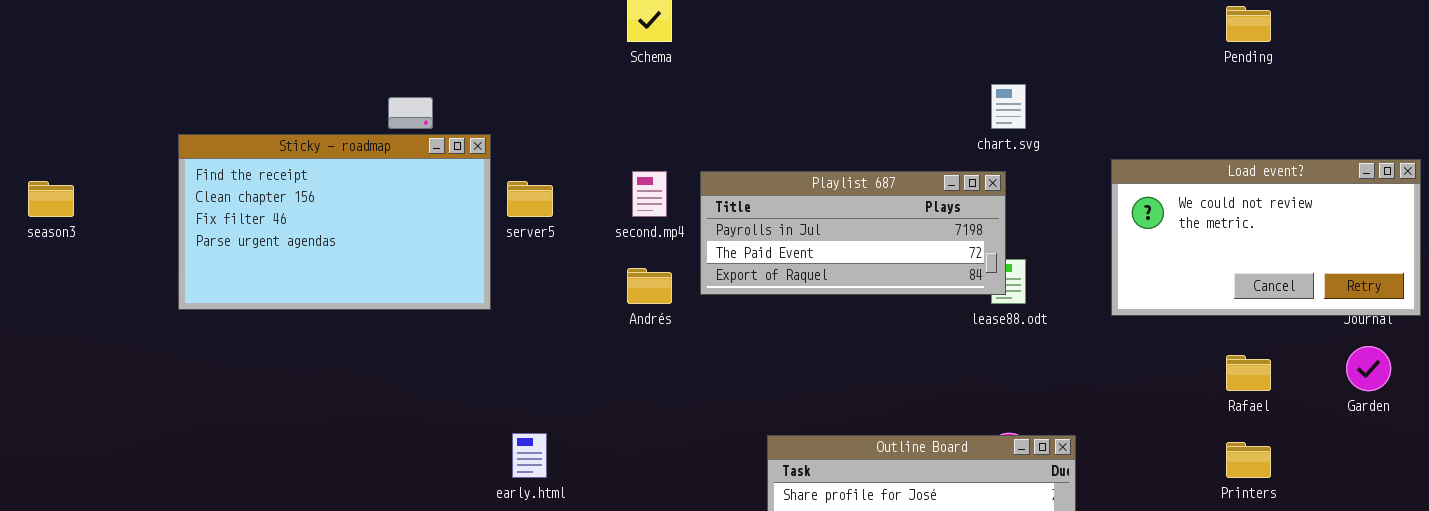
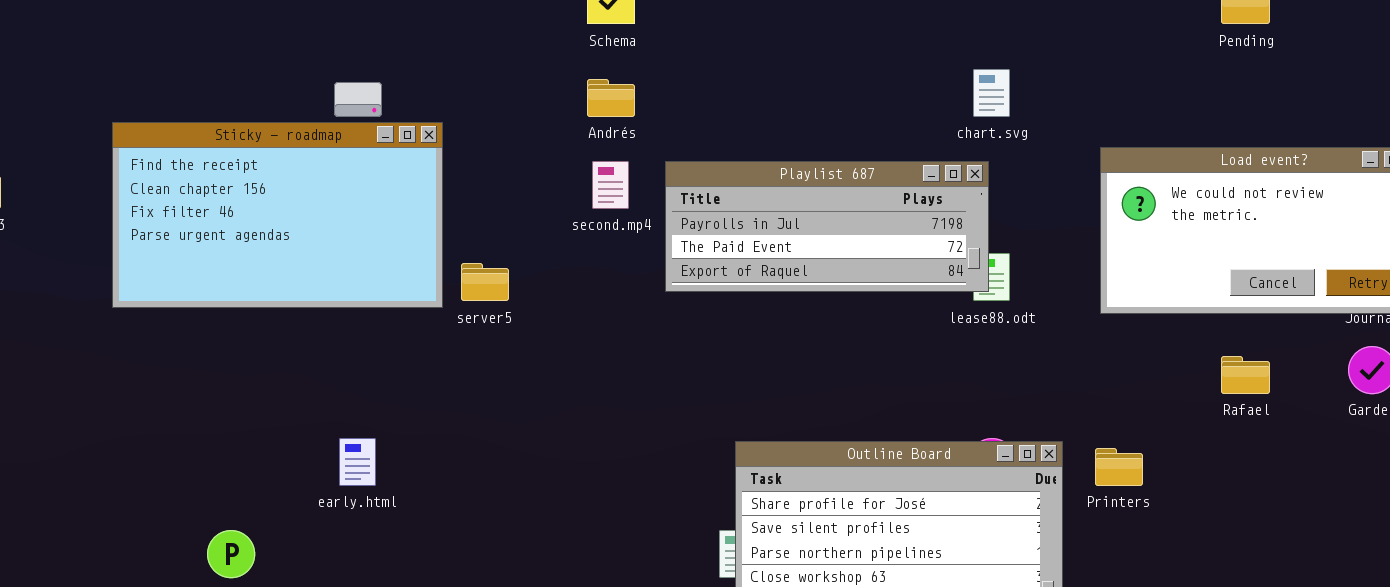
server5: [507,181,553,217] -> [461,263,509,301], moved
Andrés: [627,268,672,304] -> [587,79,635,117], moved
early.html: [512,433,547,478] -> [339,438,376,486], moved
Printers: [1226,442,1271,478] -> [1095,448,1143,486], moved

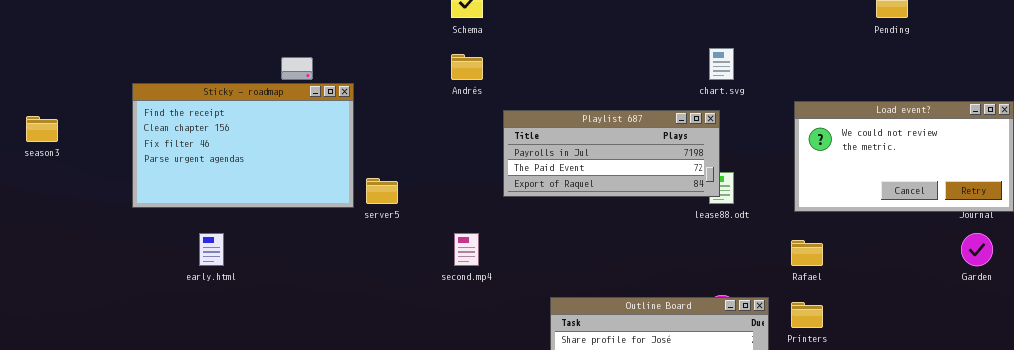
second.mp4: [592,161,629,209] -> [454,233,479,266], moved
Rafael: [1221,356,1270,394] -> [791,240,823,266], moved
early.html: [339,438,376,486] -> [199,233,224,266], moved

